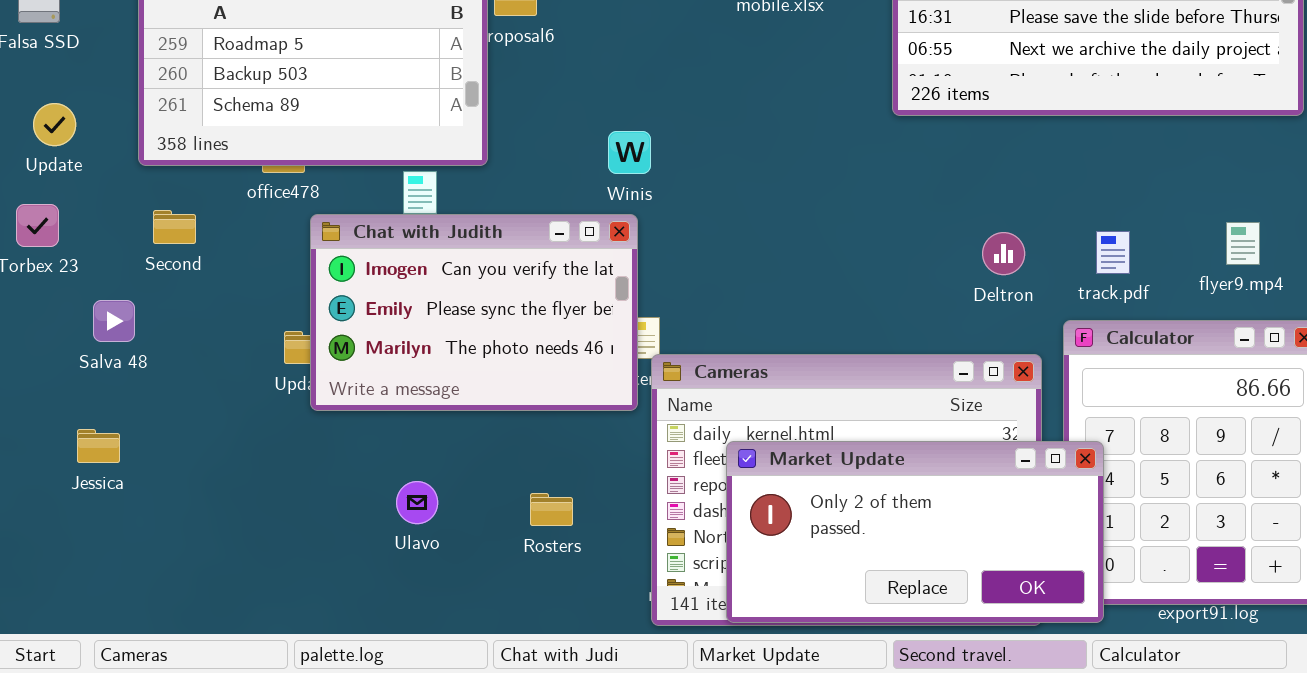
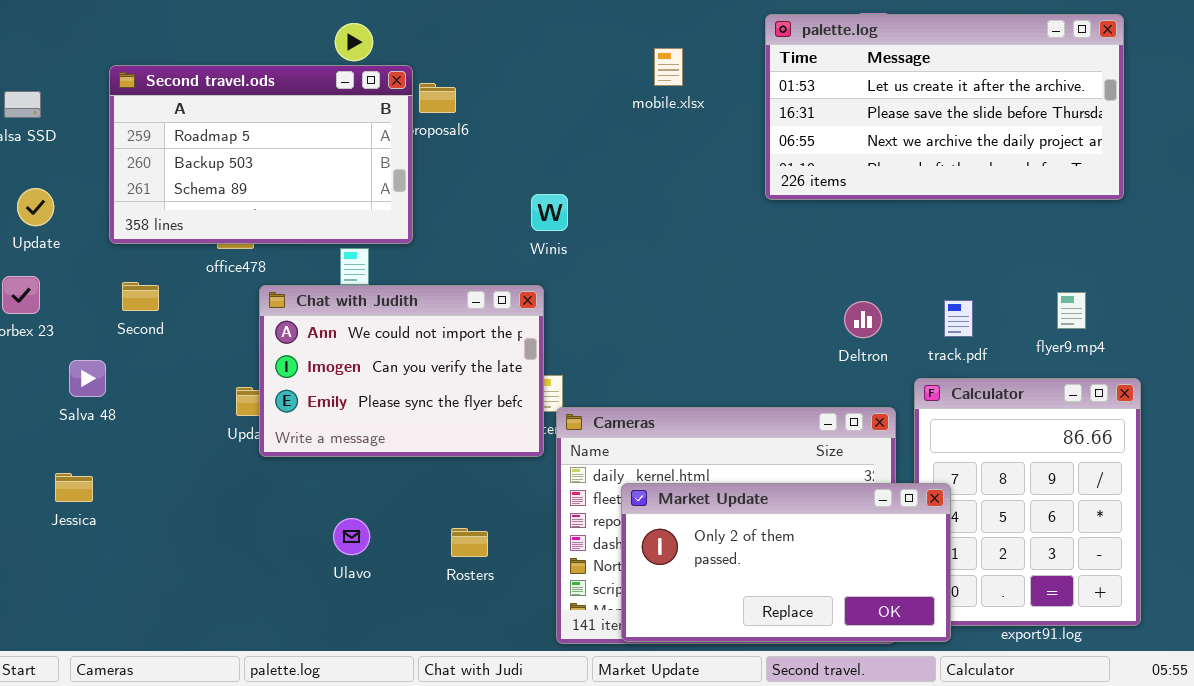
Winis: [608,131,651,174] -> [531,194,568,231], moved
Chat with Judith: [310,214,638,411] -> [259,285,544,457], scrolled up 1 row

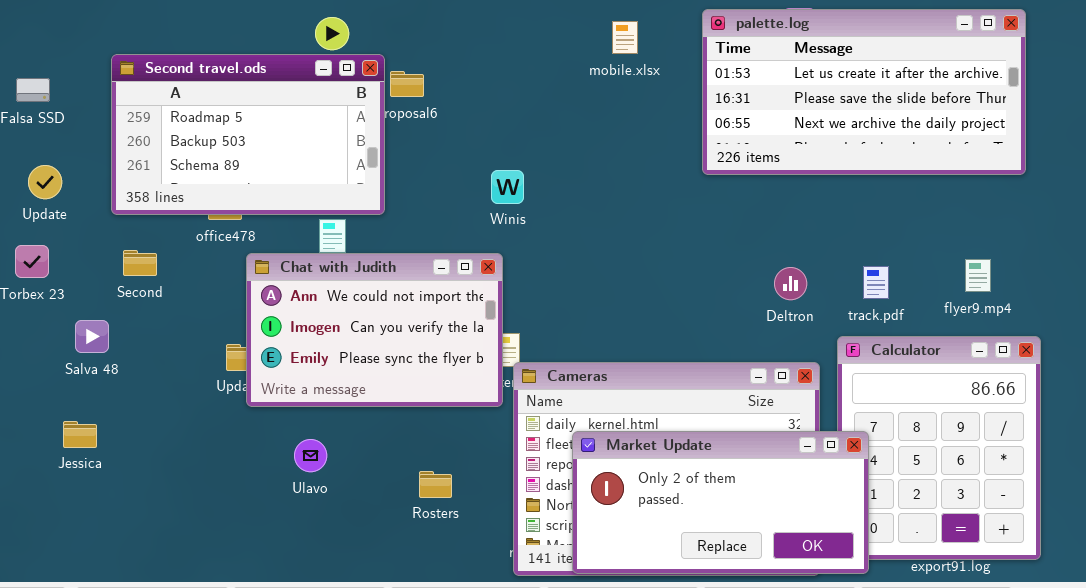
mobile.xlsx: [654,48,683,86] -> [612,21,638,54], moved
Ulavo: [333,518,370,555] -> [294,439,327,472], moved

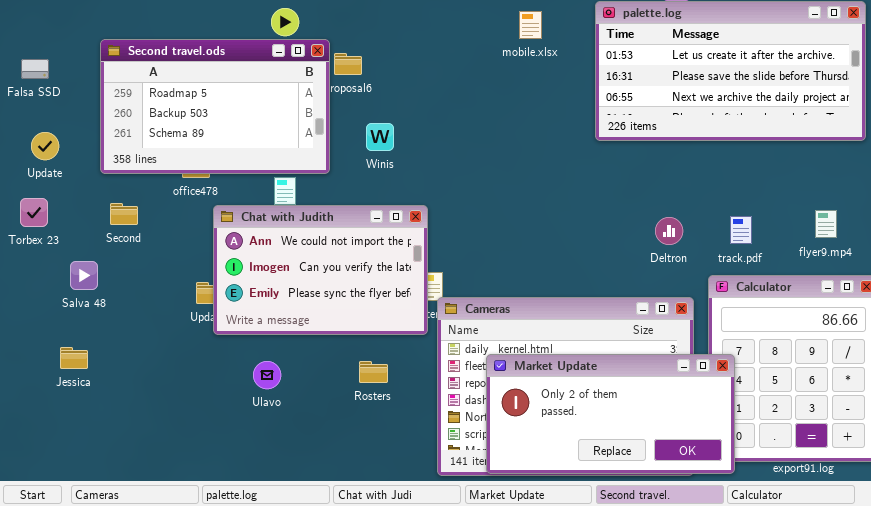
Winis: [491,170,524,204] -> [366,123,394,151], moved
Rosters: [419,471,452,498] -> [359,361,388,383], moved

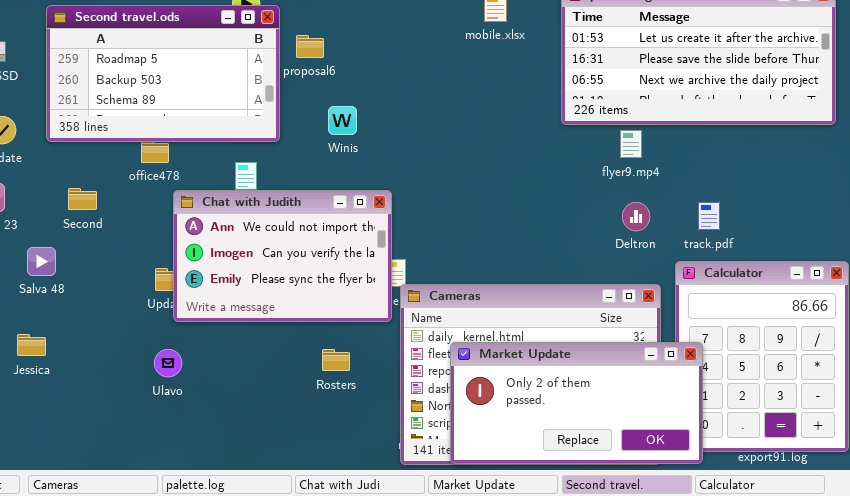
Second travel.ods: [100,39,330,174] -> [46,5,280,142], moved
flyer9.mp4: [815,210,837,238] -> [620,130,642,158], moved
Ulavo: [253,361,281,389] -> [154,349,182,377], moved

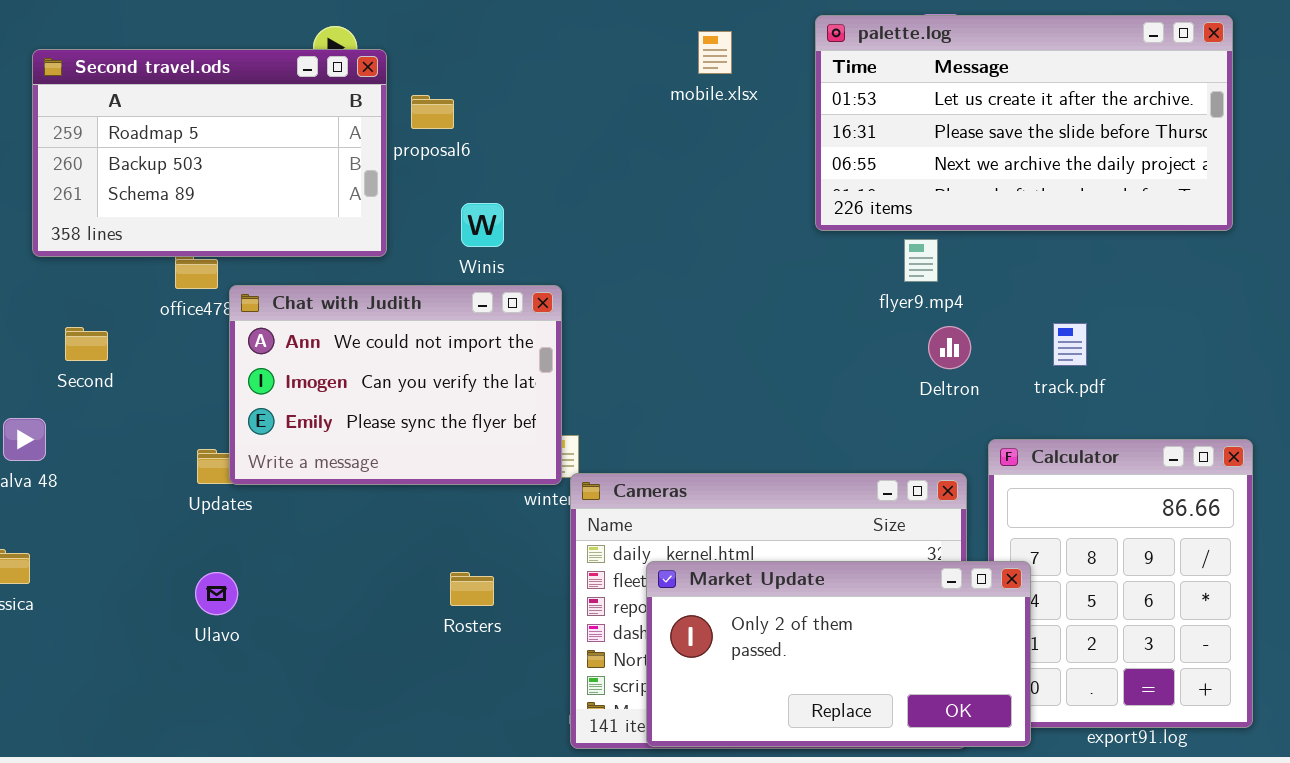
Chat with Judith: [173,190,392,322] -> [229,285,562,485], moved
track.pdf: [698,202,720,230] -> [1053,323,1087,366], moved
Deltron: [622,202,650,231] -> [928,326,971,369], moved

